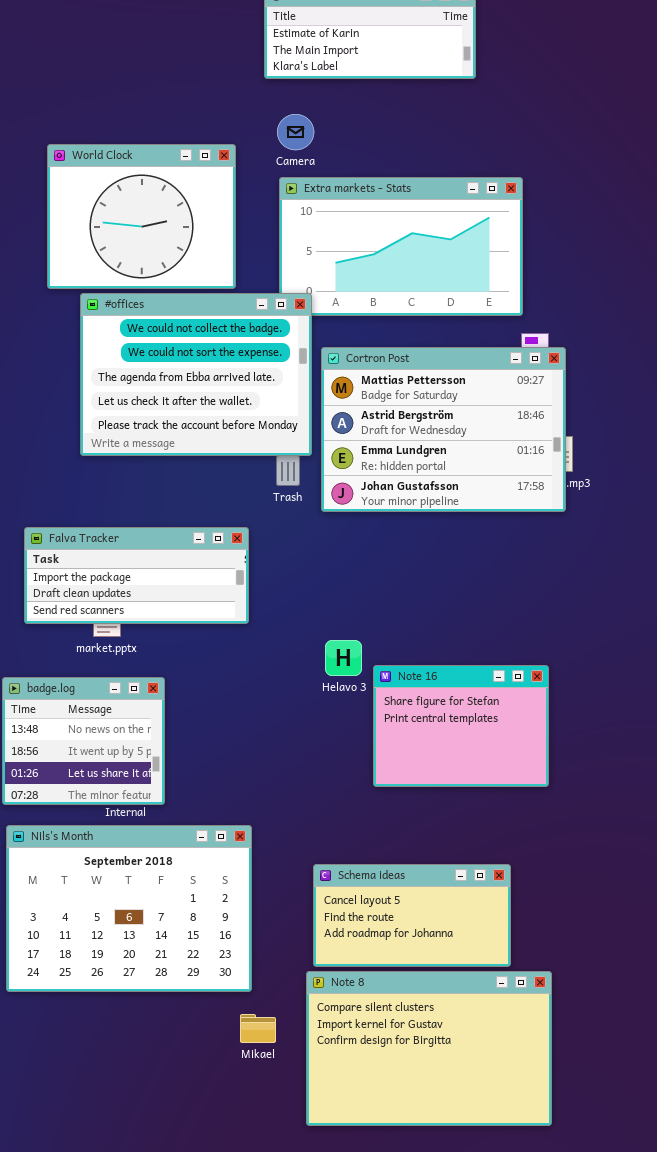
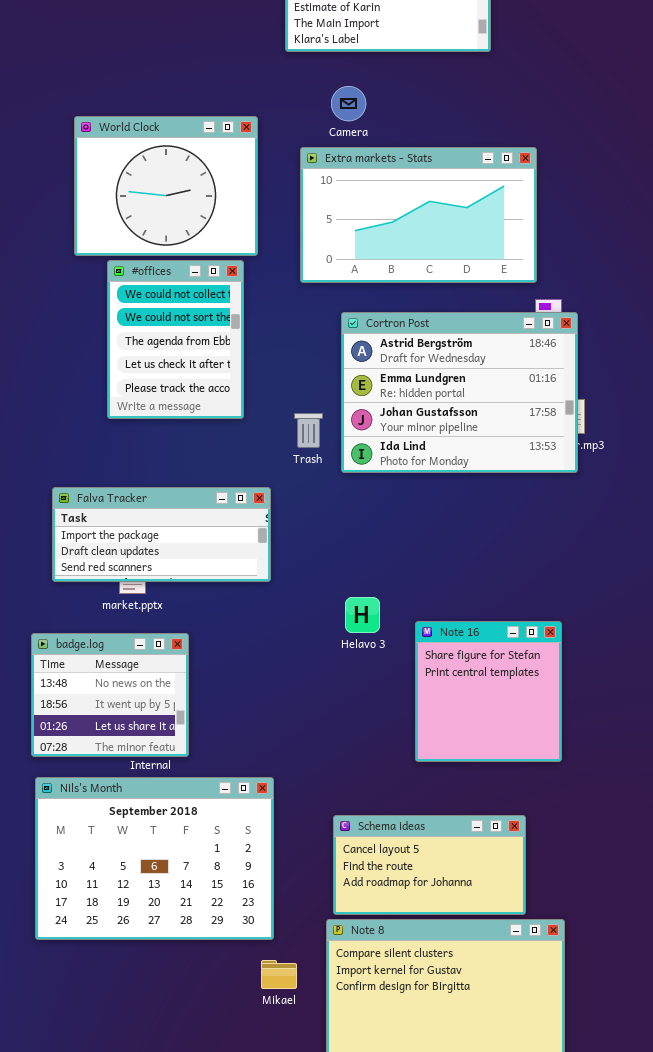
Camera: [277,114,314,150] -> [331,86,366,121], moved
#offices: [80,293,312,456] -> [107,260,244,419], resized
Cortron Post: [321,347,566,512] -> [341,312,578,473], scrolled down 1 row
Note 16: [373,665,549,787] -> [415,621,562,762], resized

